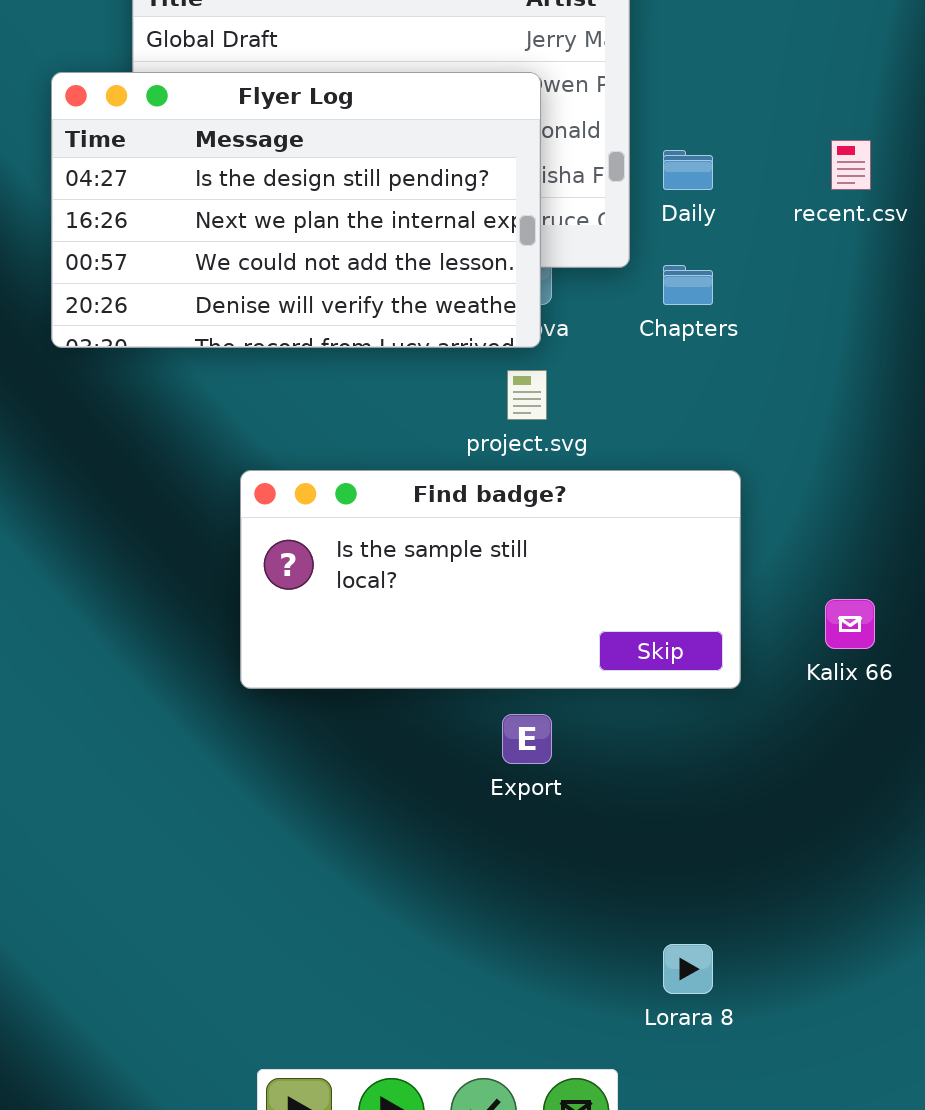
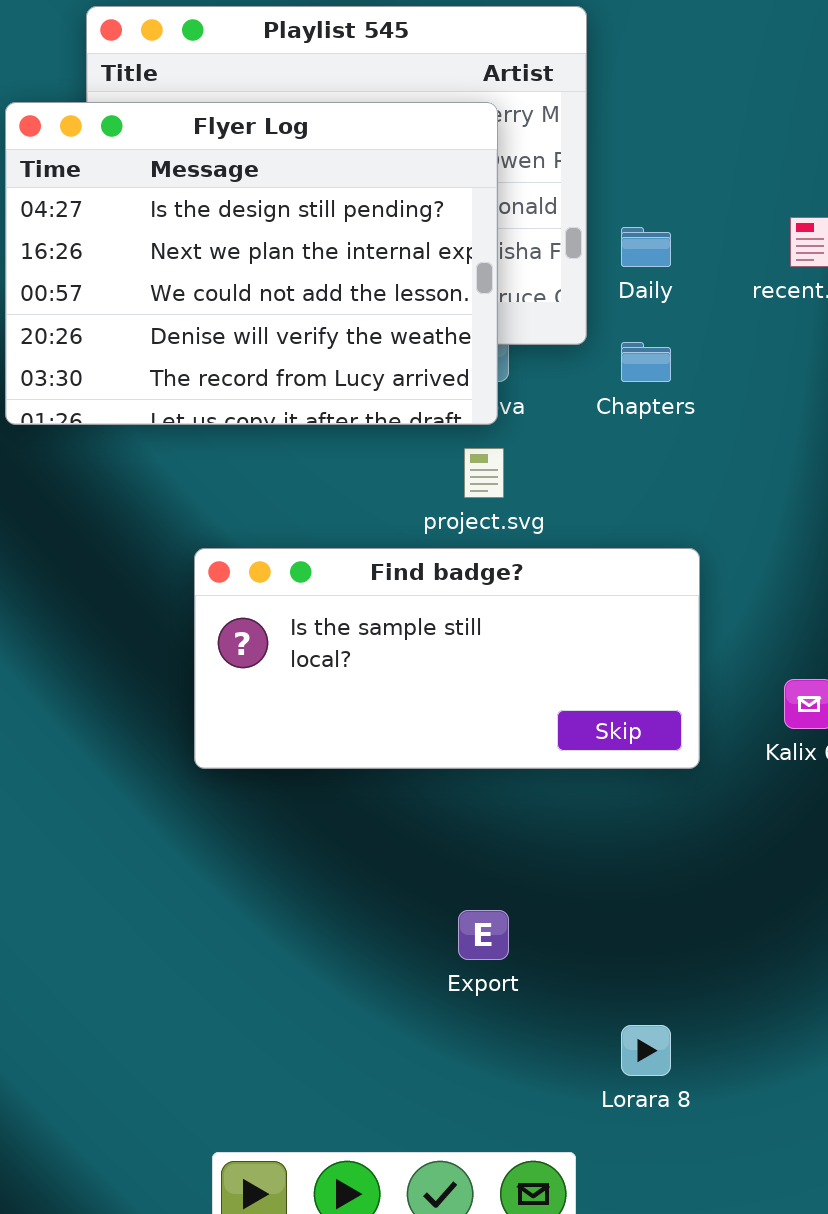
Flyer Log: [51,72,541,348] -> [5,102,498,425], resized
Export: [502,714,552,764] -> [458,910,509,960], moved

